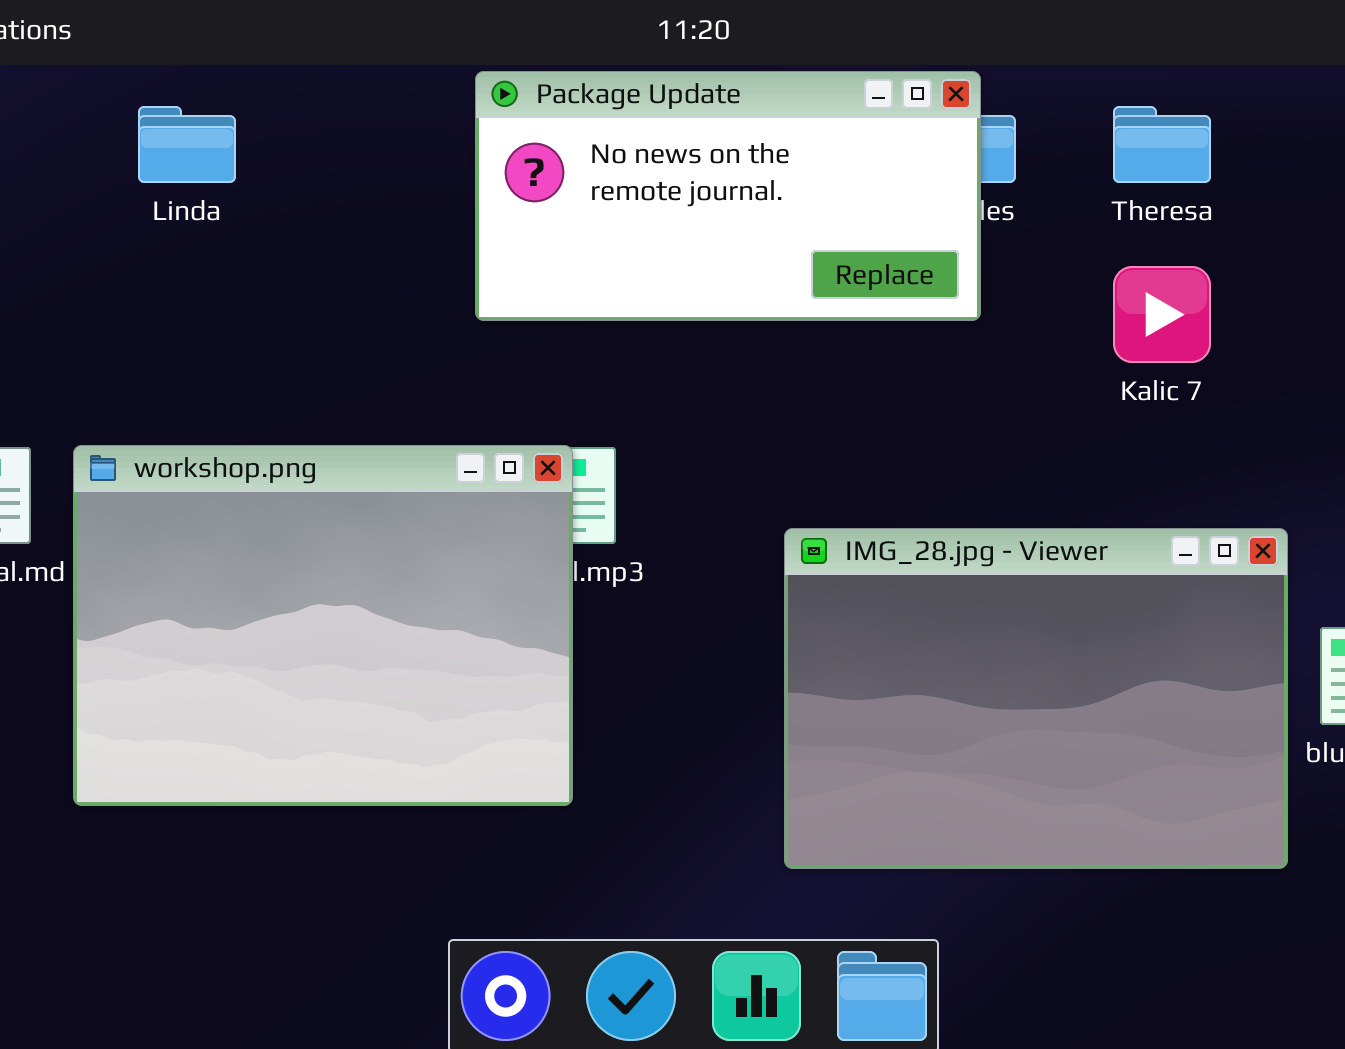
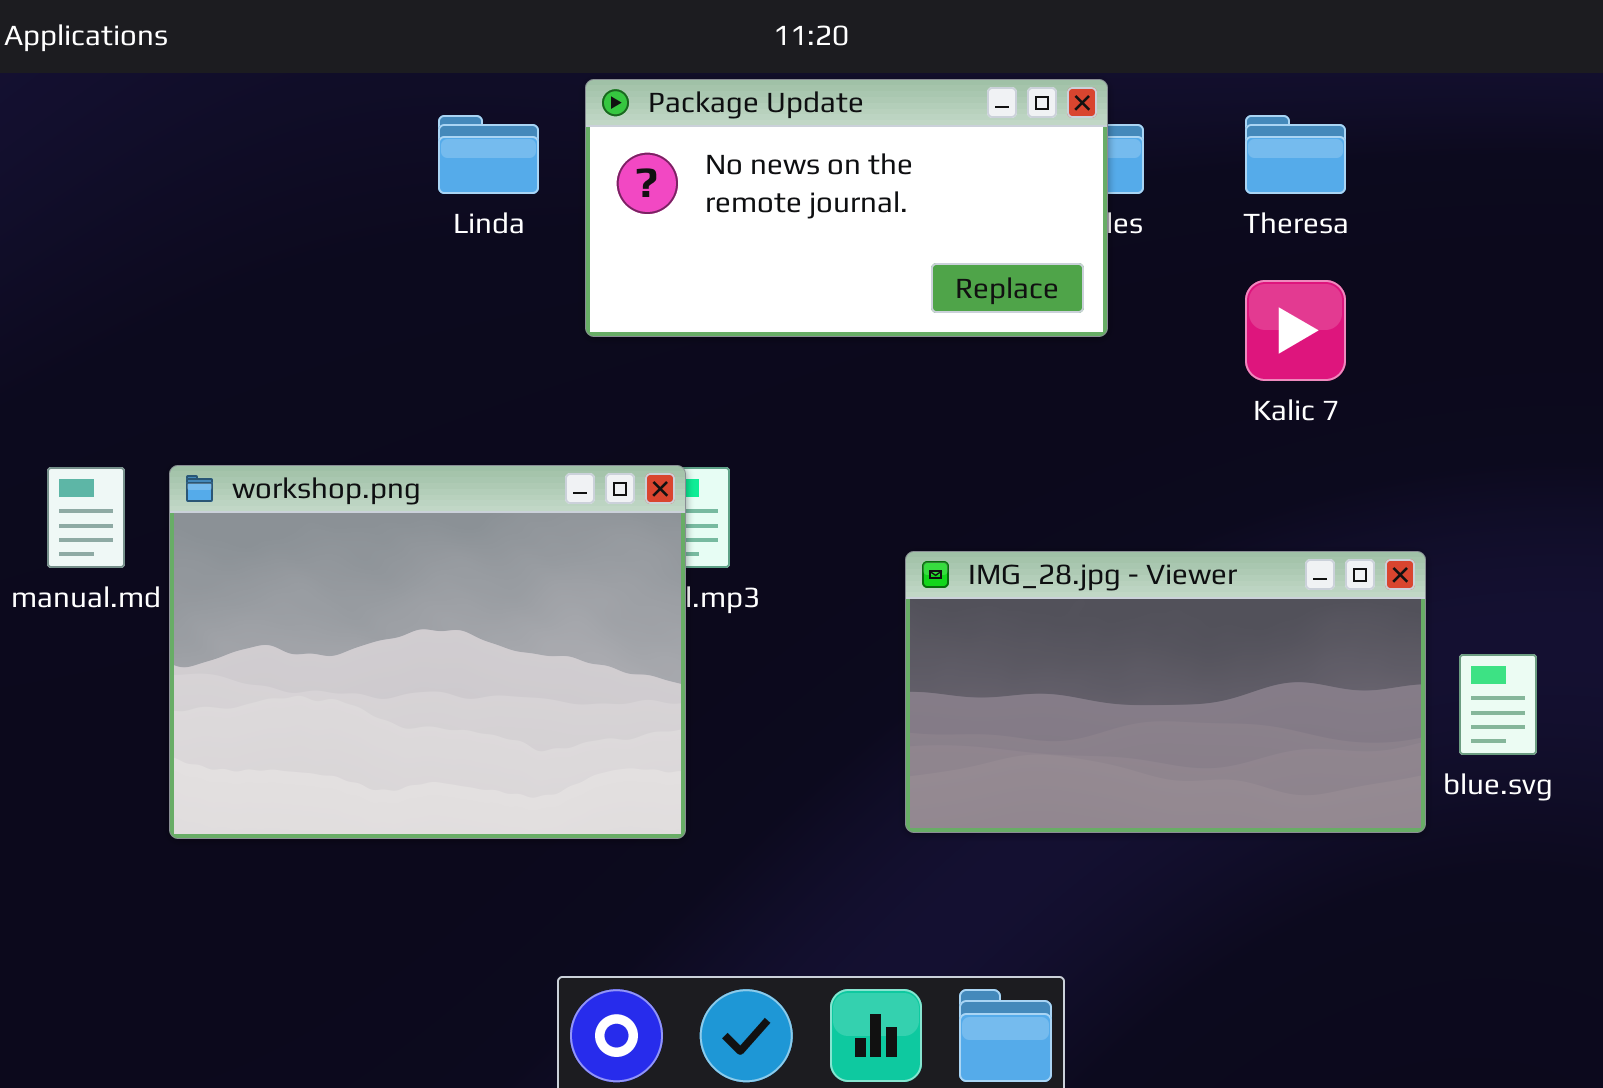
Linda: [138,106,236,183] -> [438,115,539,194], moved
IMG_28.jpg - Viewer: [784,528,1288,869] -> [905,551,1426,833], resized

